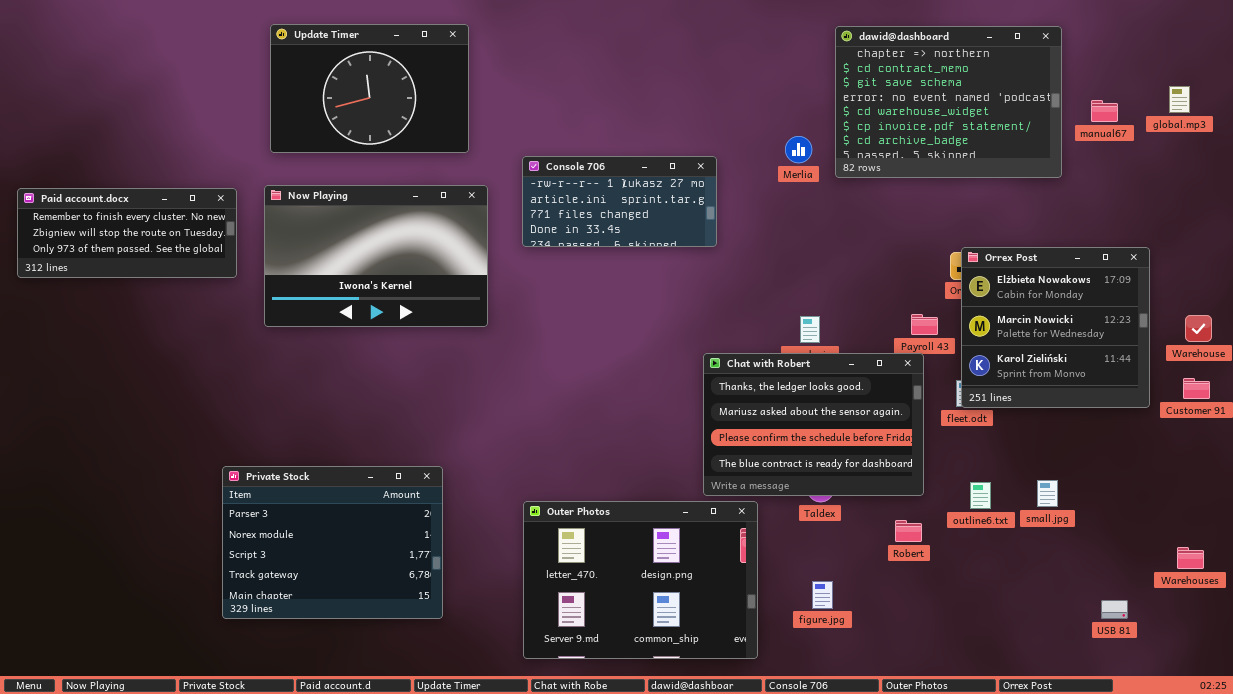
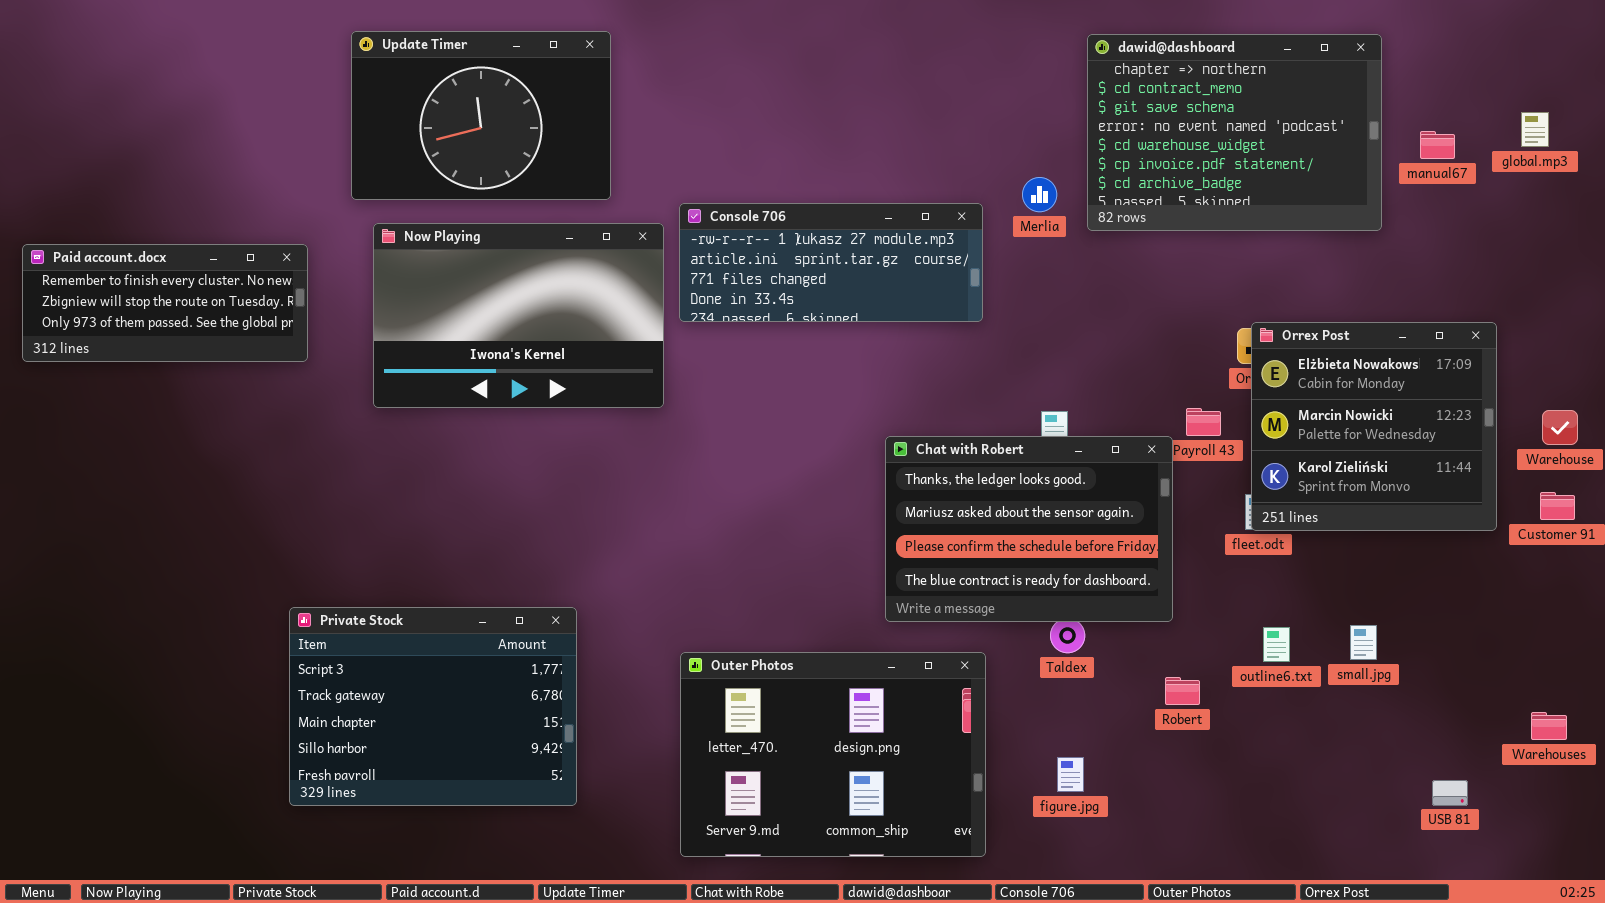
Console 706: [522,156,717,247] -> [679,203,983,322], resized
Now Playing: [264,185,488,327] -> [373,223,664,408], moved
Chat with Robert: [703,353,924,496] -> [885,436,1173,622], moved
Private Stock: [222,466,443,619] -> [289,607,577,806], scrolled down 2 rows

